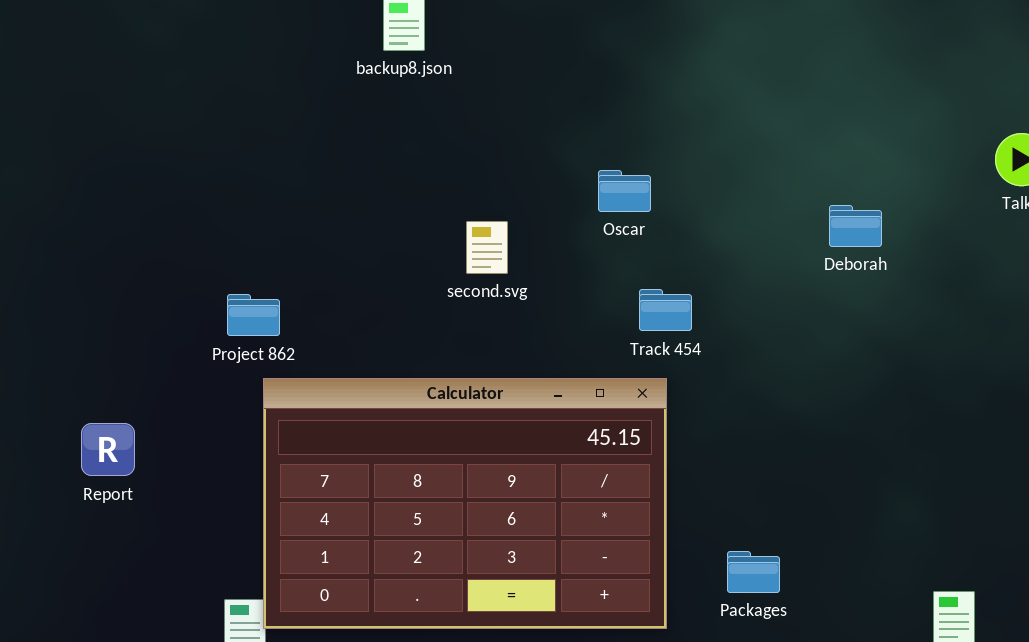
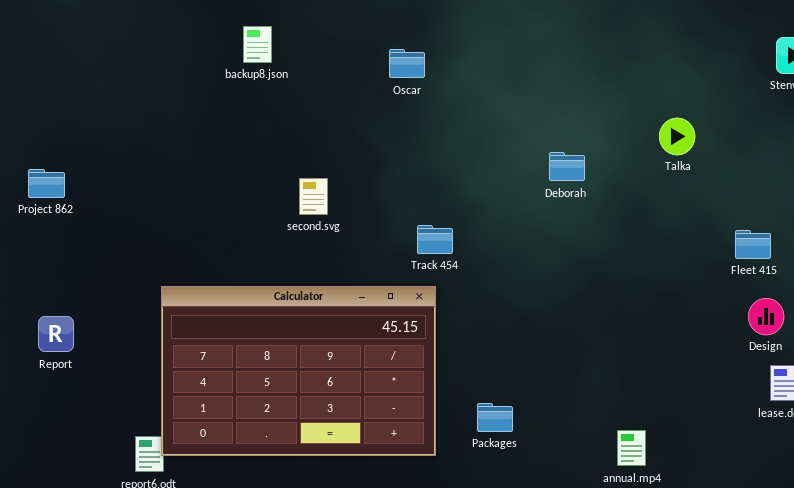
Oscar: [598,170,651,212] -> [389,49,425,78], moved
Deborah: [829,205,882,247] -> [549,152,585,181], moved
Project 862: [227,294,280,336] -> [28,169,65,198], moved

